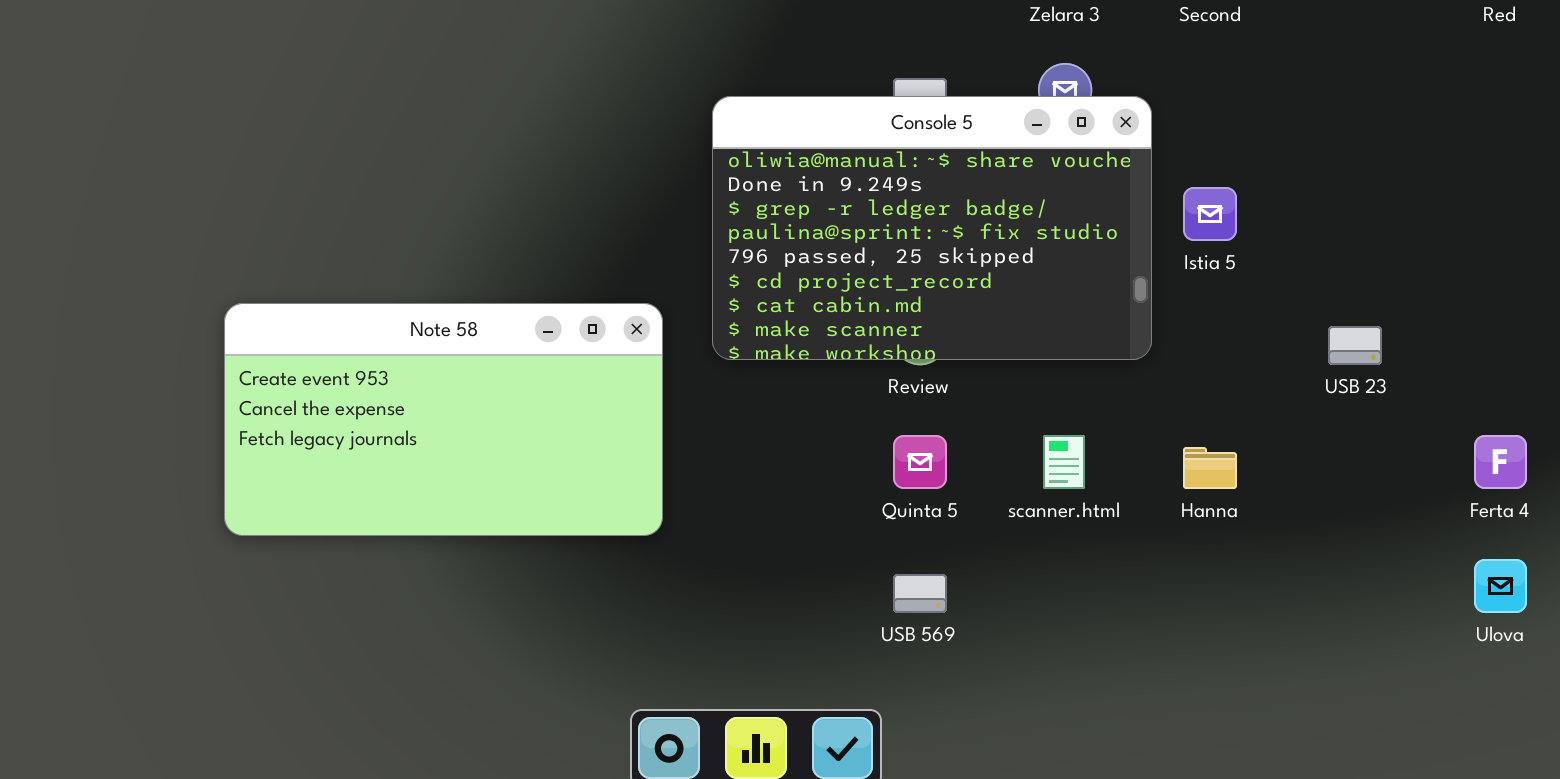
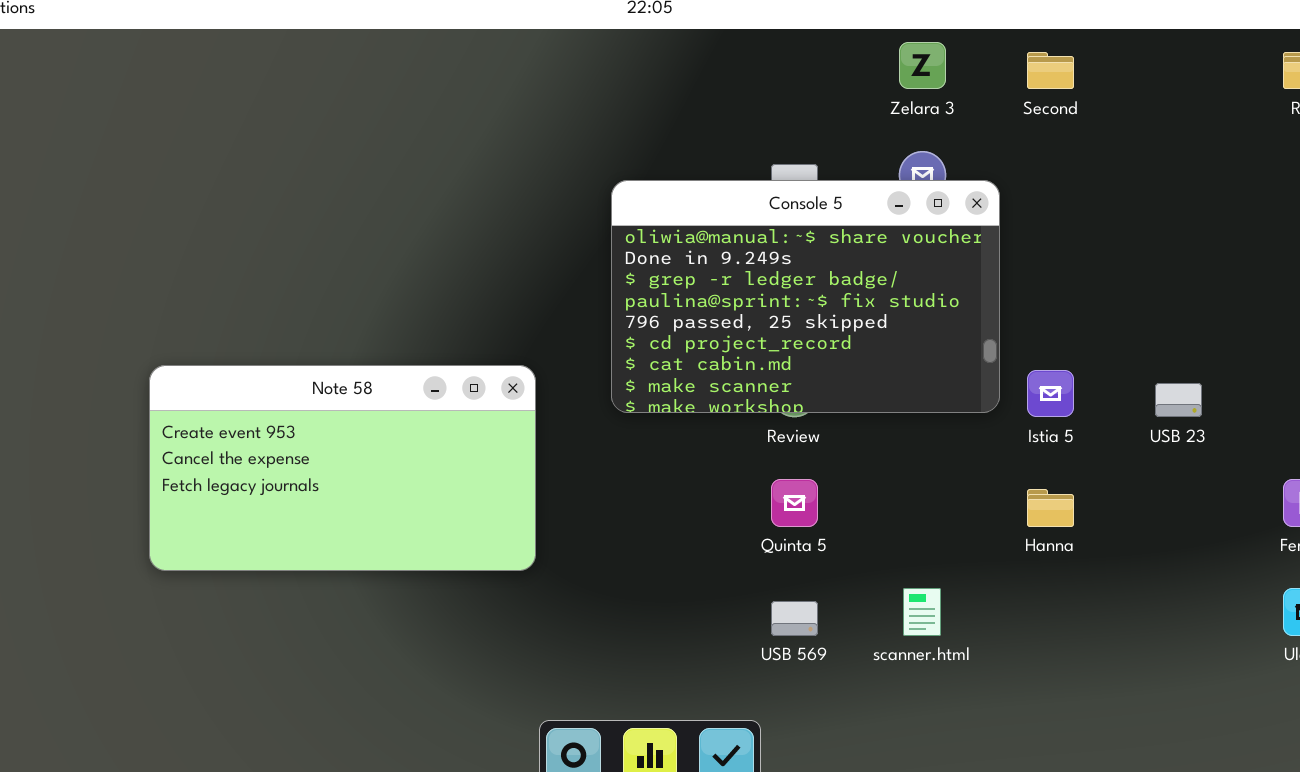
Istia 5: [1183,187,1237,241] -> [1027,370,1074,417], moved
Note 58: [224,303,663,536] -> [149,365,536,571], moved
scanner.html: [1043,435,1085,489] -> [903,588,941,636], moved

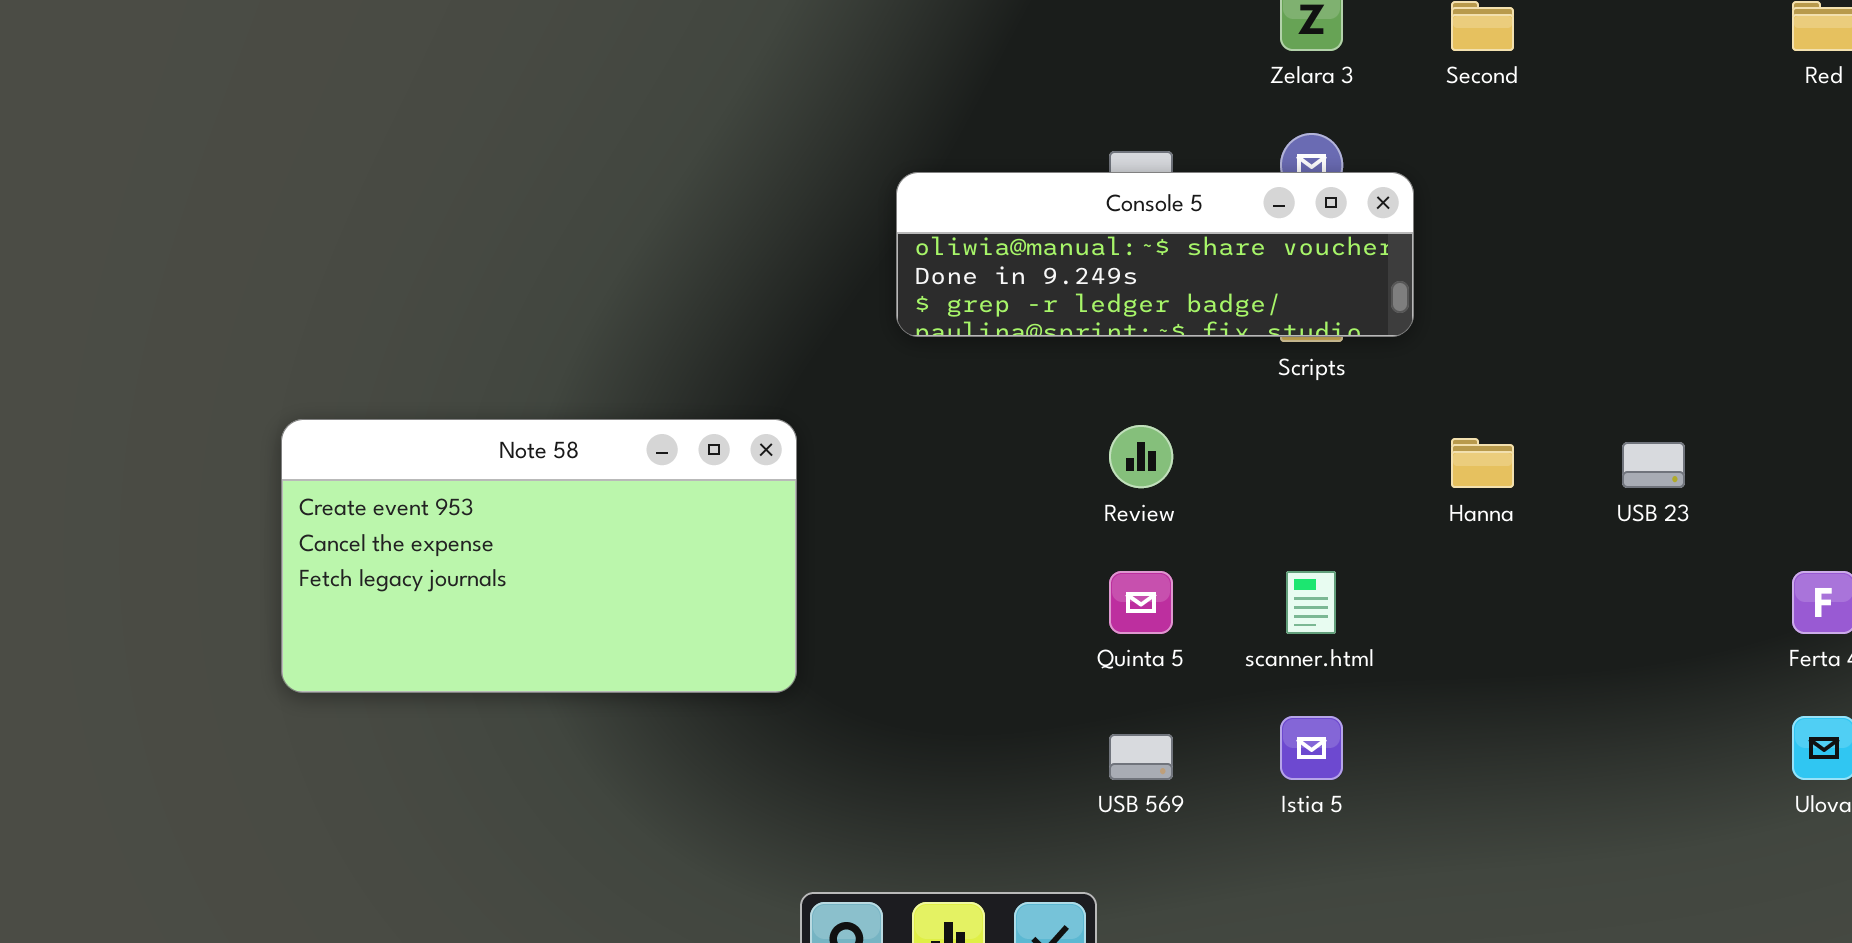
Console 5: [611,180,1000,413] -> [896,172,1414,337], resized
Istia 5: [1027,370,1074,417] -> [1280,716,1343,780], moved
Hanna: [1027,489,1074,527] -> [1451,438,1514,488], moved
scanner.html: [903,588,941,636] -> [1286,571,1336,634], moved

